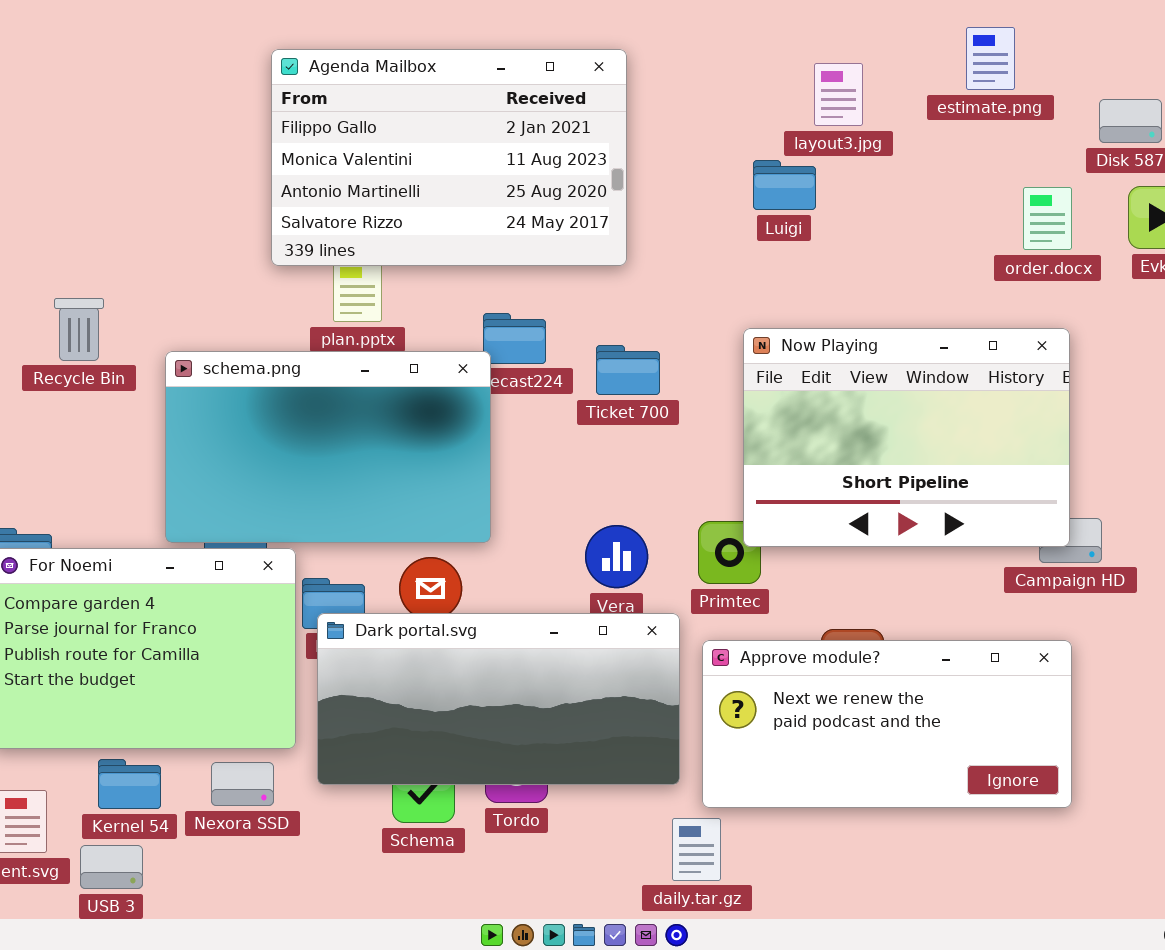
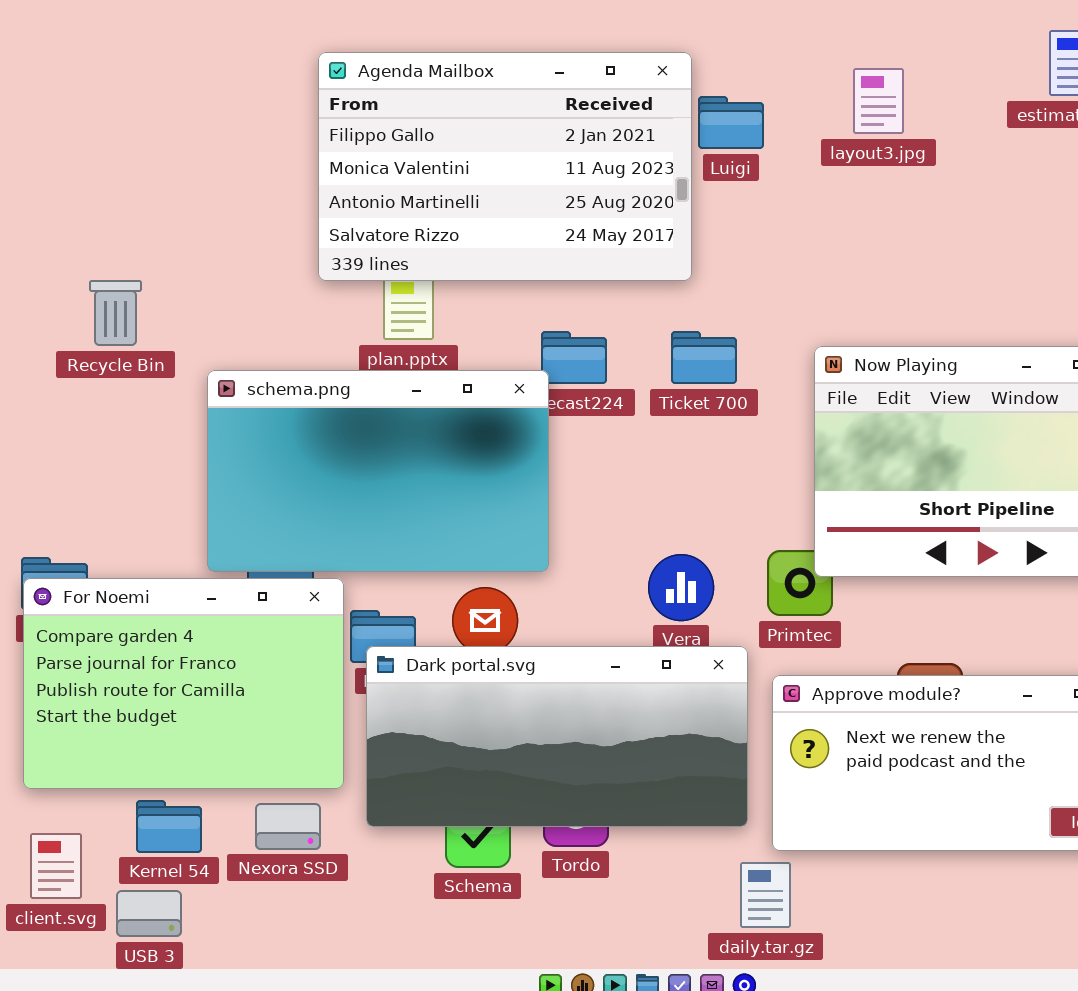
layout3.jpg: [814,63,863,126] -> [853,68,904,134], moved
Luigi: [753,160,816,210] -> [698,96,764,149], moved
Recycle Bin: [54,298,104,361] -> [89,280,142,346], moved
Ticket 700: [596,345,660,395] -> [671,331,737,384], moved

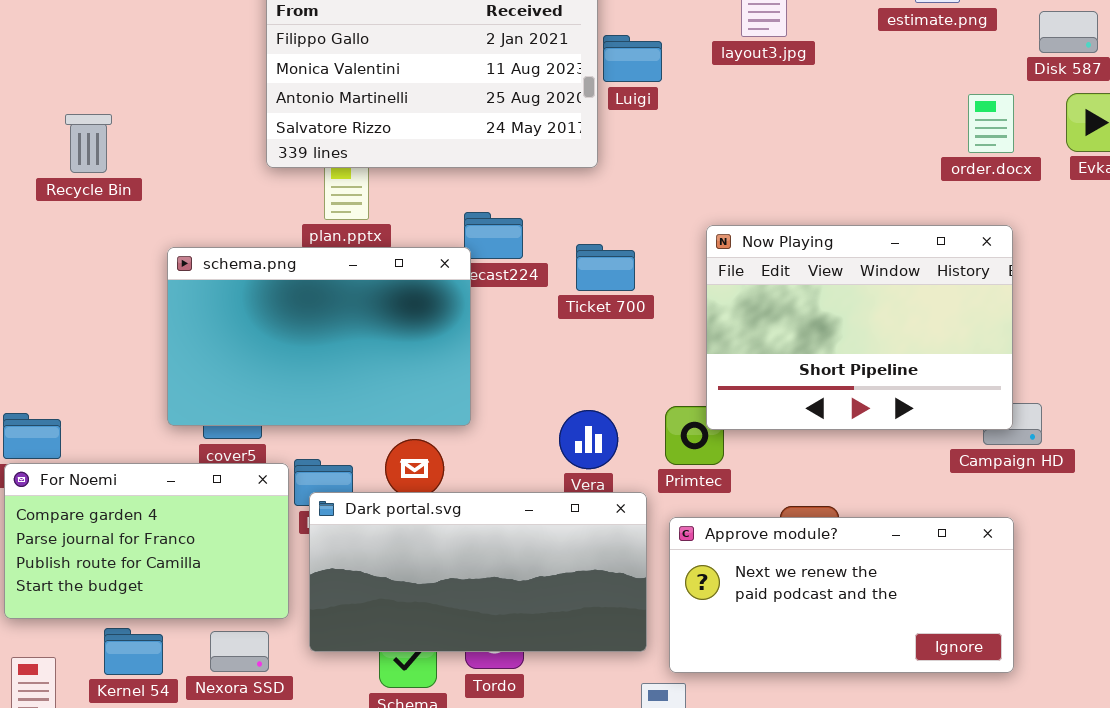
Luigi: [698,96,764,149] -> [603,35,662,82], moved
Recycle Bin: [89,280,142,346] -> [65,114,112,173], moved
Ticket 700: [671,331,737,384] -> [576,244,635,291], moved
For Noemi: [23,578,344,789] -> [4,463,289,619], resized

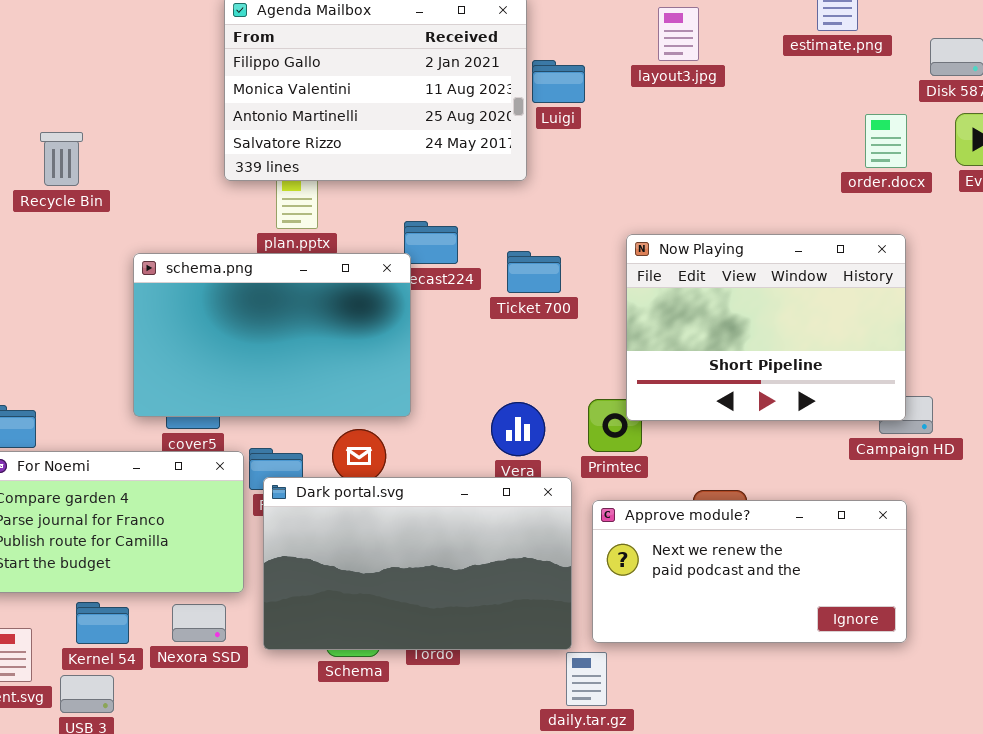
Dark portal.svg: [309,492,647,652] -> [263,477,572,650], resized

